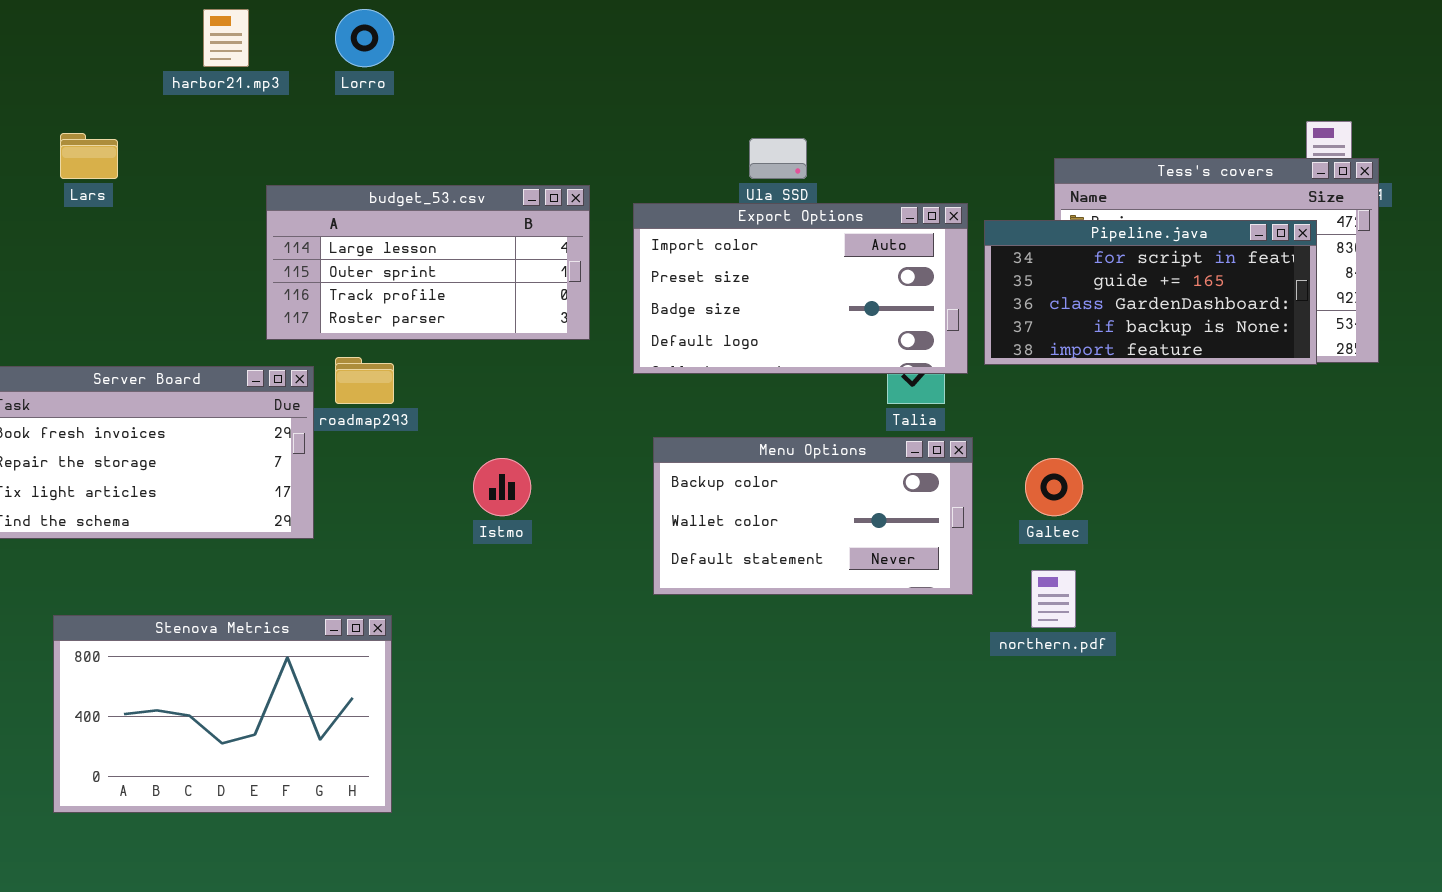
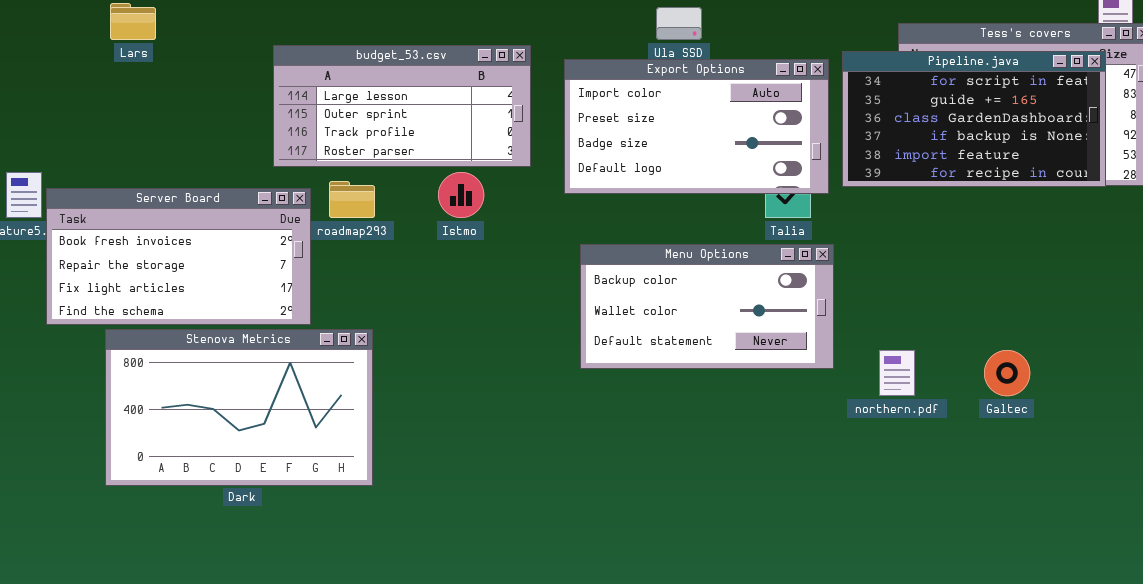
Pipeline.java: [984,220,1317,365] -> [842,51,1106,187], resized
Istmo: [473,458,531,516] -> [438,172,484,218], moved
Galtec: [1025,458,1083,516] -> [984,350,1030,396], moved
Stenova Metrics: [53,615,392,813] -> [105,329,373,486], moved

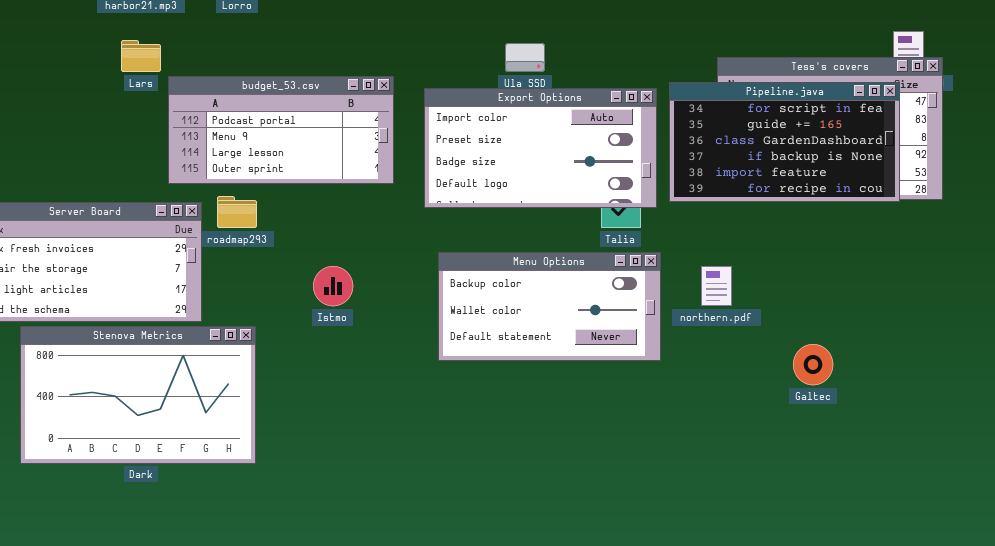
Lars: [110,3,156,40] -> [121,40,161,72], moved
budget_53.csv: [273,45,531,167] -> [168,76,394,184], scrolled up 2 rows
Istmo: [438,172,484,218] -> [313,266,353,306], moved
northern.pdf: [879,350,915,396] -> [701,266,732,306], moved

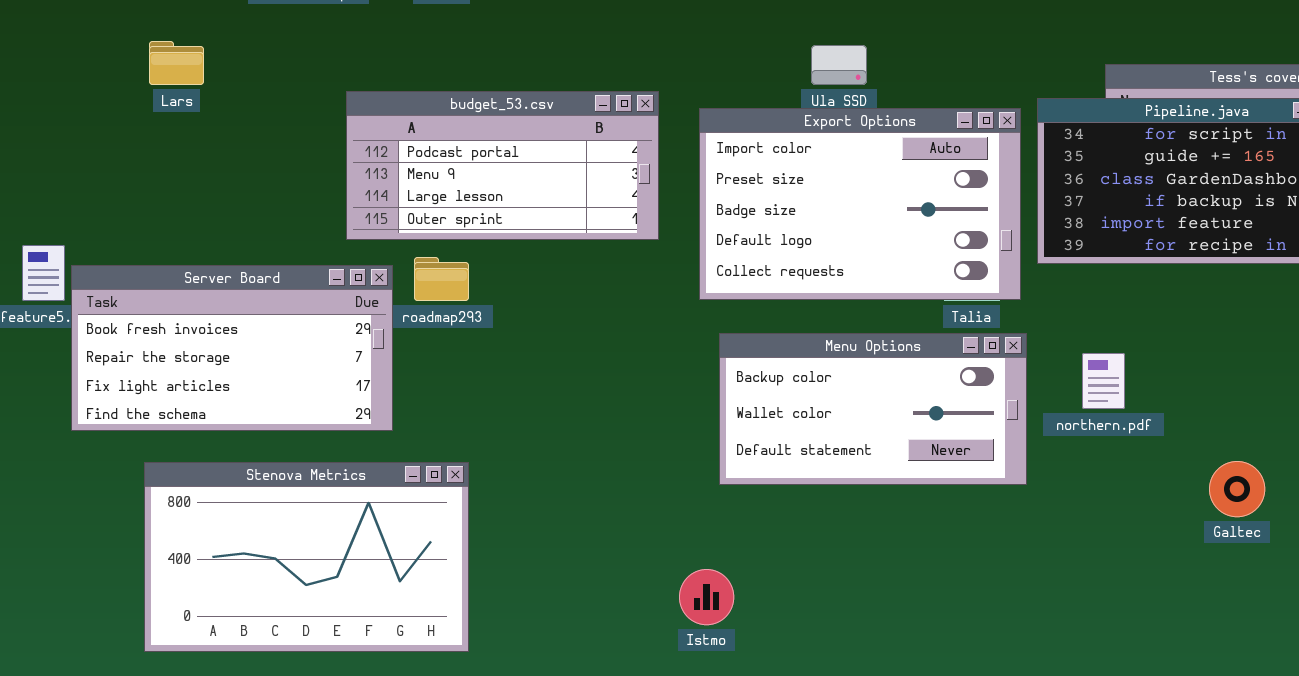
Lars: [121,40,161,72] -> [149,41,204,85], moved
Export Options: [424,88,657,208] -> [699,108,1021,300], resized
Istmo: [313,266,353,306] -> [679,569,734,625], moved
Stenova Metrics: [20,326,256,464] -> [144,462,469,652], moved

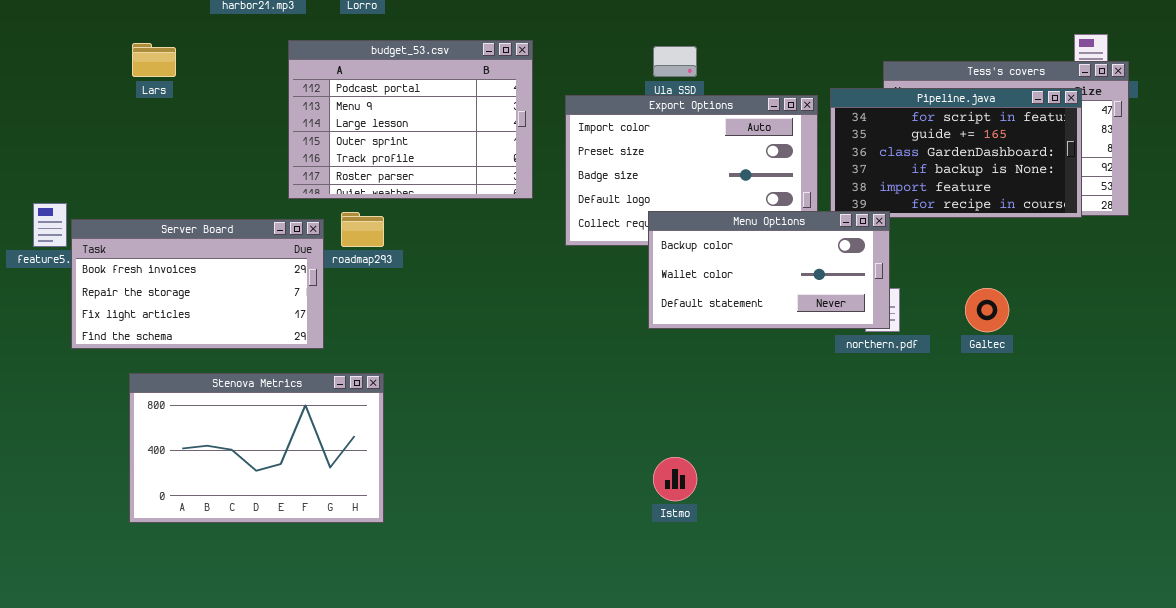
budget_53.csv: [346,91,659,240] -> [288,40,533,199], resized
Menu Options: [719,333,1027,485] -> [648,211,890,329], moved
Galtec: [1209,461,1265,517] -> [965,288,1009,332], moved
Istmo: [679,569,734,625] -> [653,457,697,501], moved

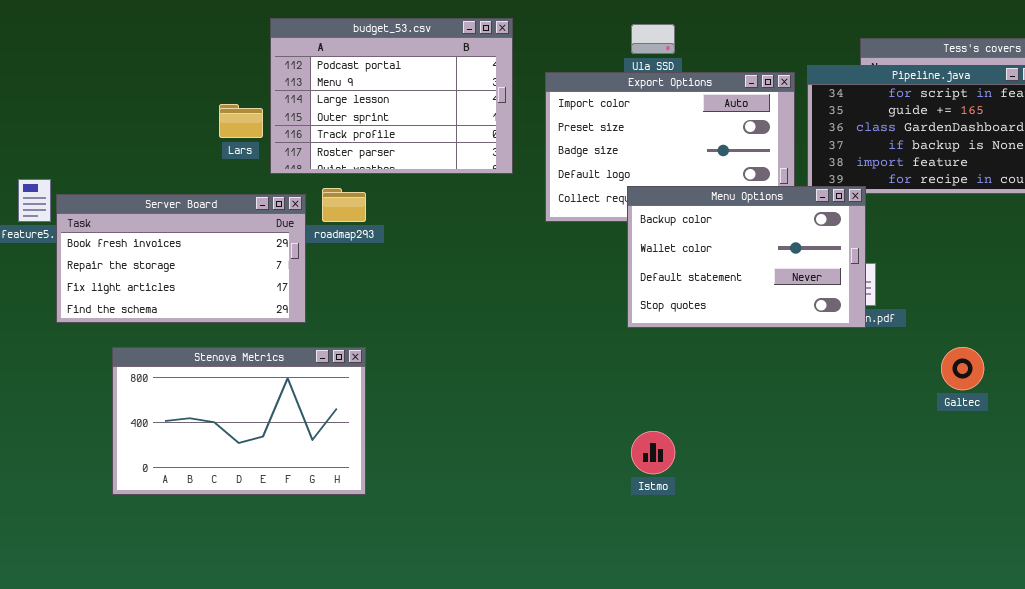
Lars: [132,43,176,77] -> [219,104,263,138], moved
Menu Options: [648,211,890,329] -> [627,186,866,328], resized
Galtec: [965,288,1009,332] -> [941,347,984,390], moved

